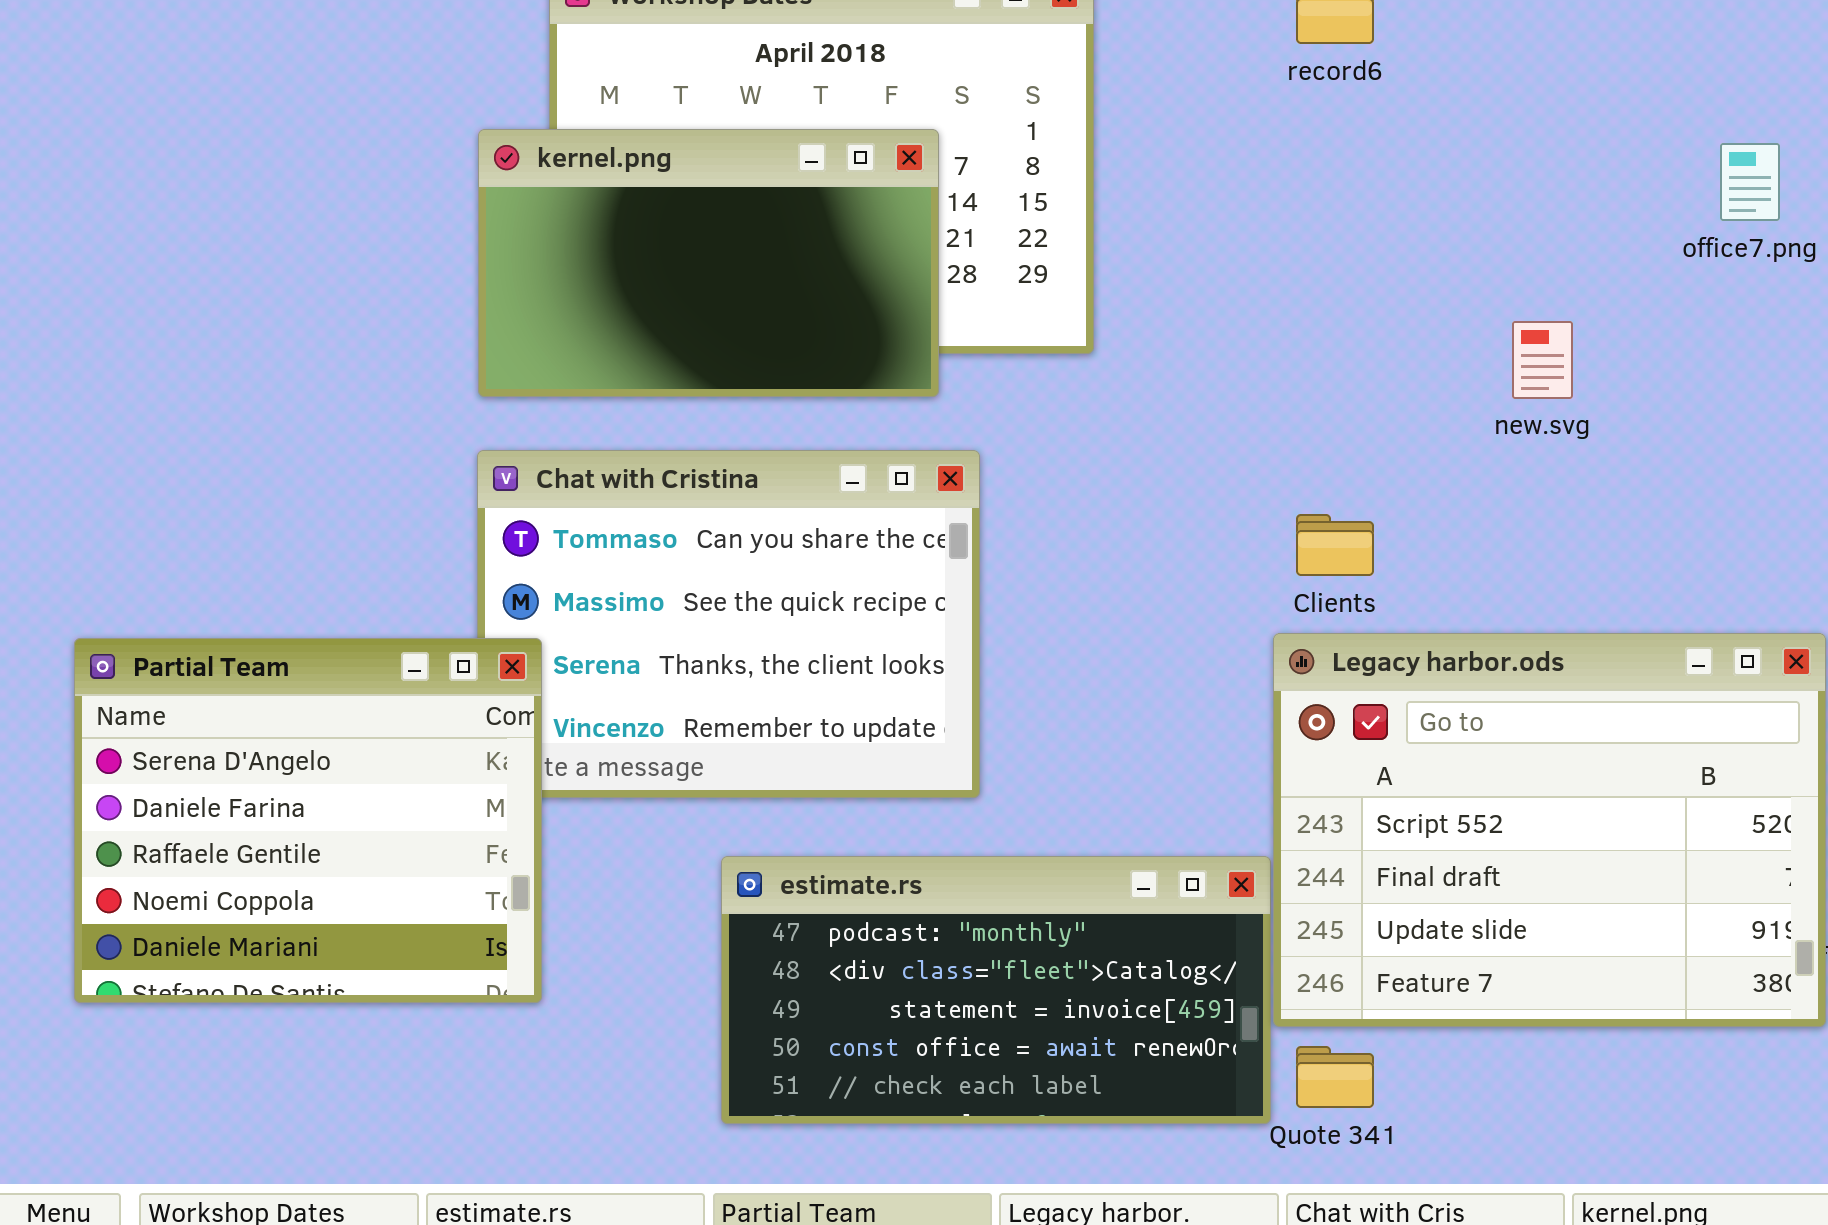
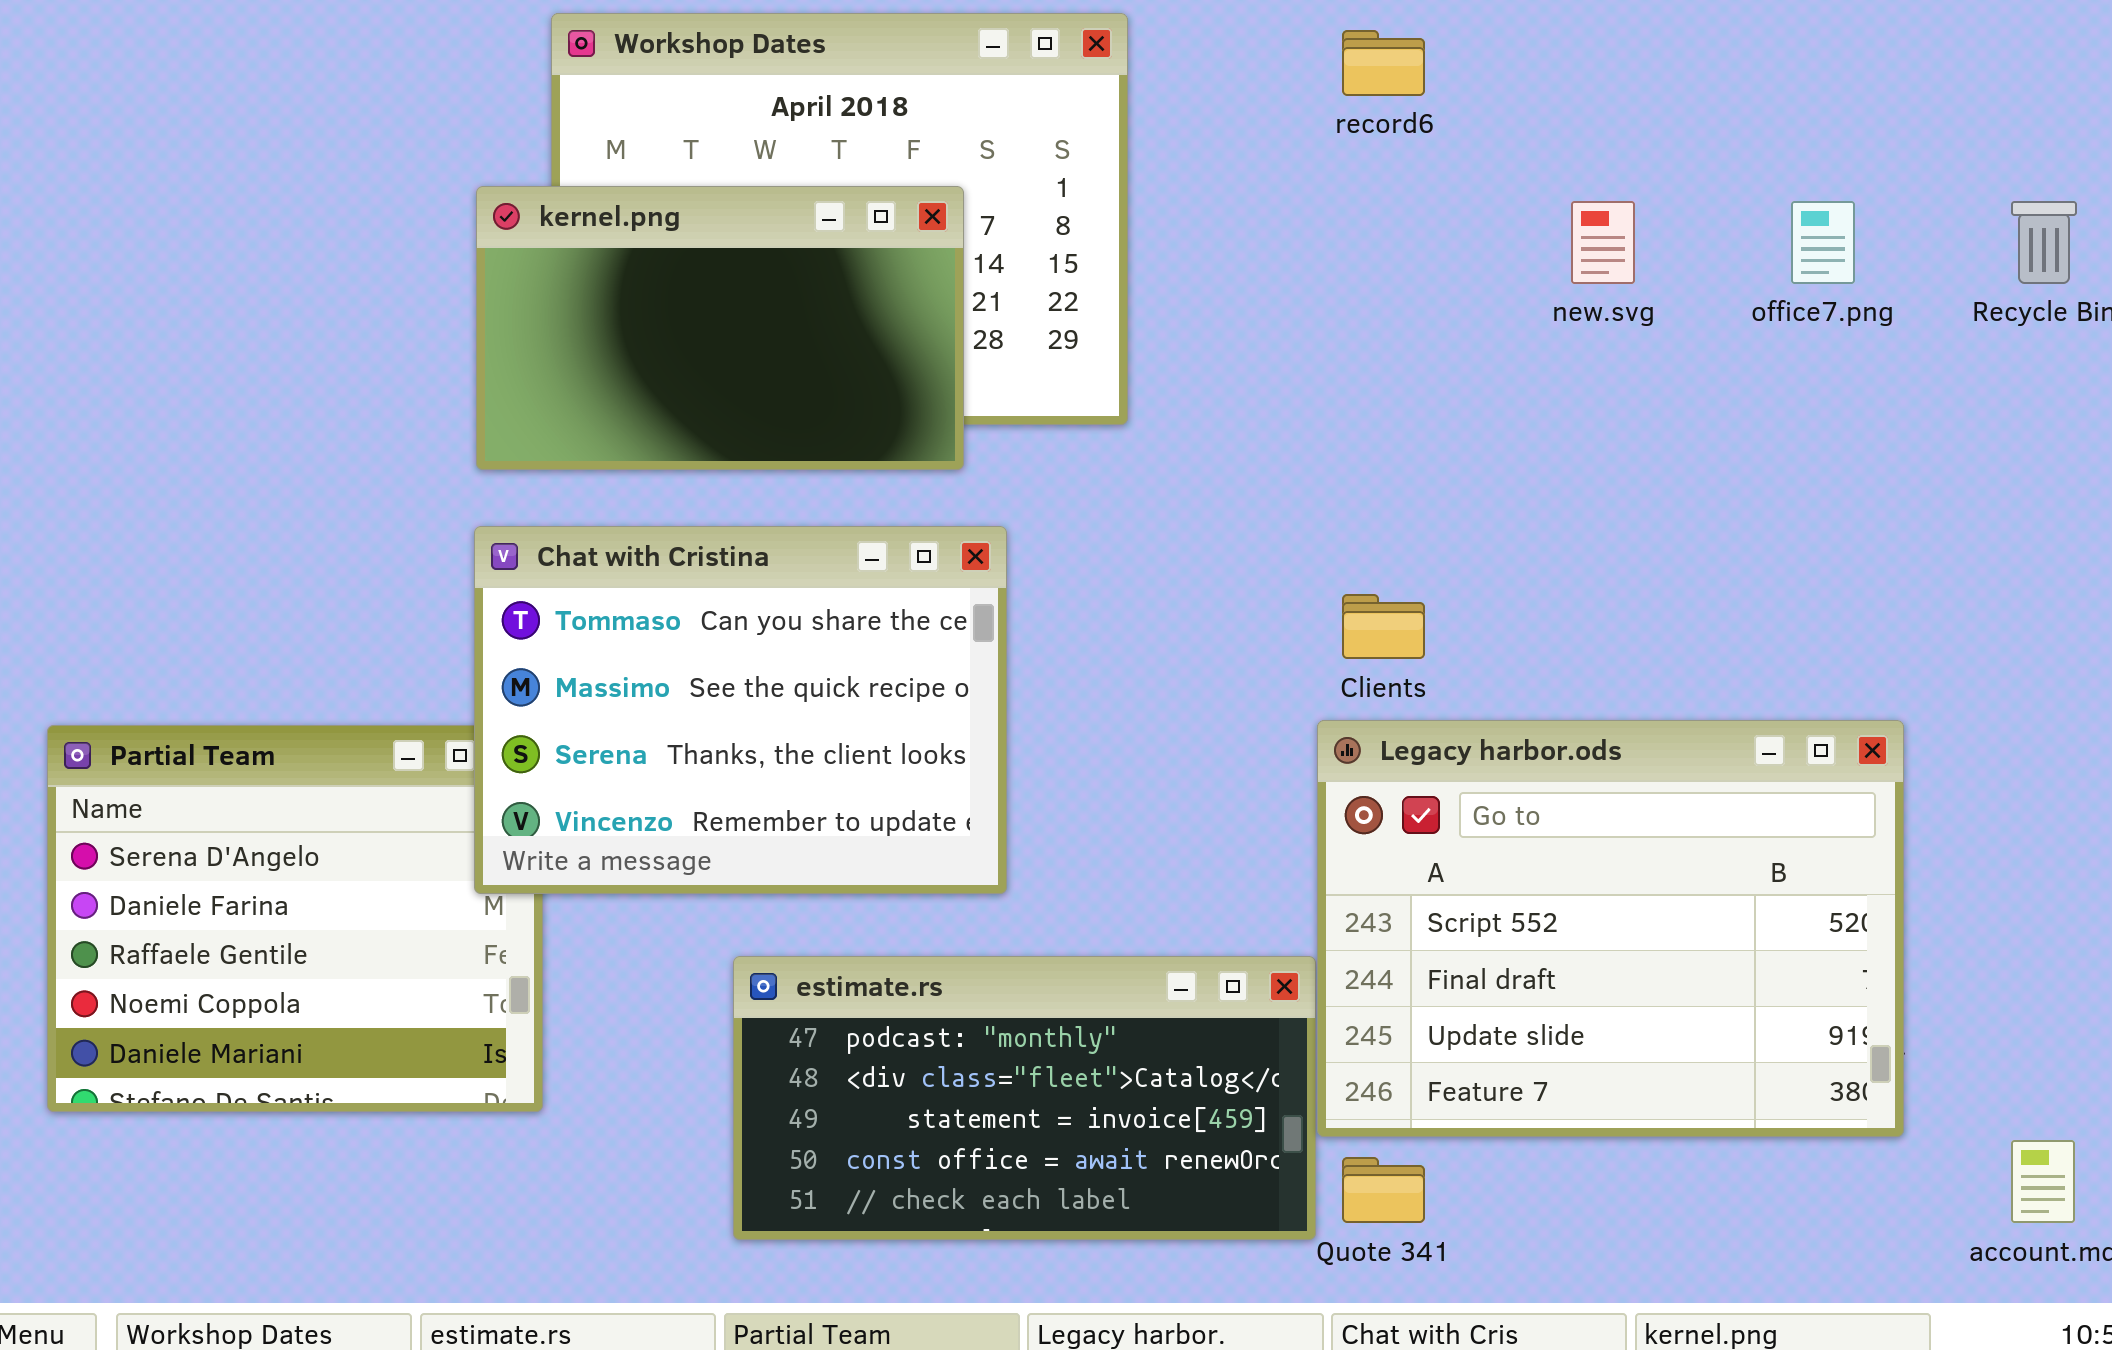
new.svg: [1512,321,1573,399] -> [1571,201,1635,284], moved
Chat with Cristina: [477,450,980,798] -> [474,526,1007,894], raised

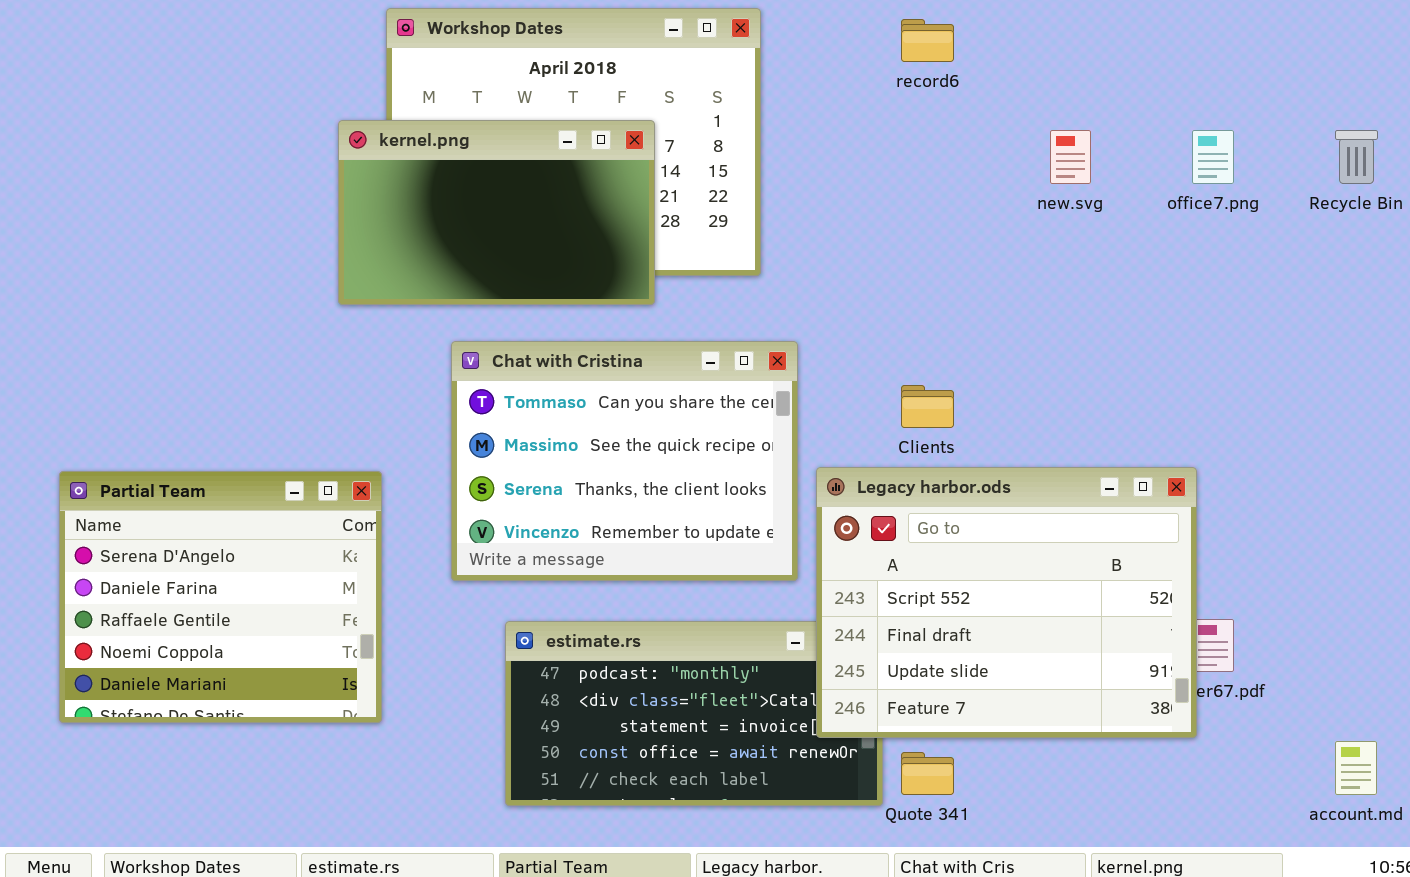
Chat with Cristina: [474,526,1007,894] -> [451,341,798,581], moved
Legacy harbor.ods: [1317,720,1904,1137] -> [816,467,1197,738], moved

